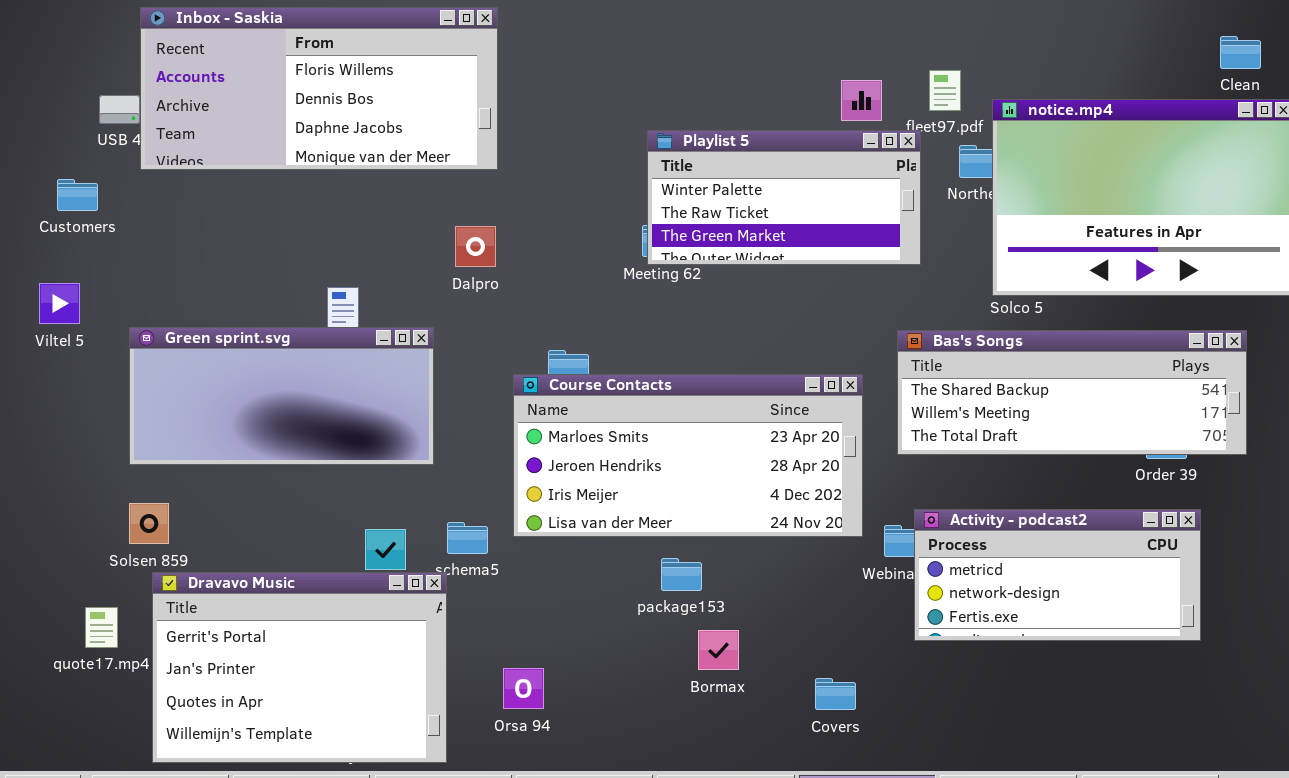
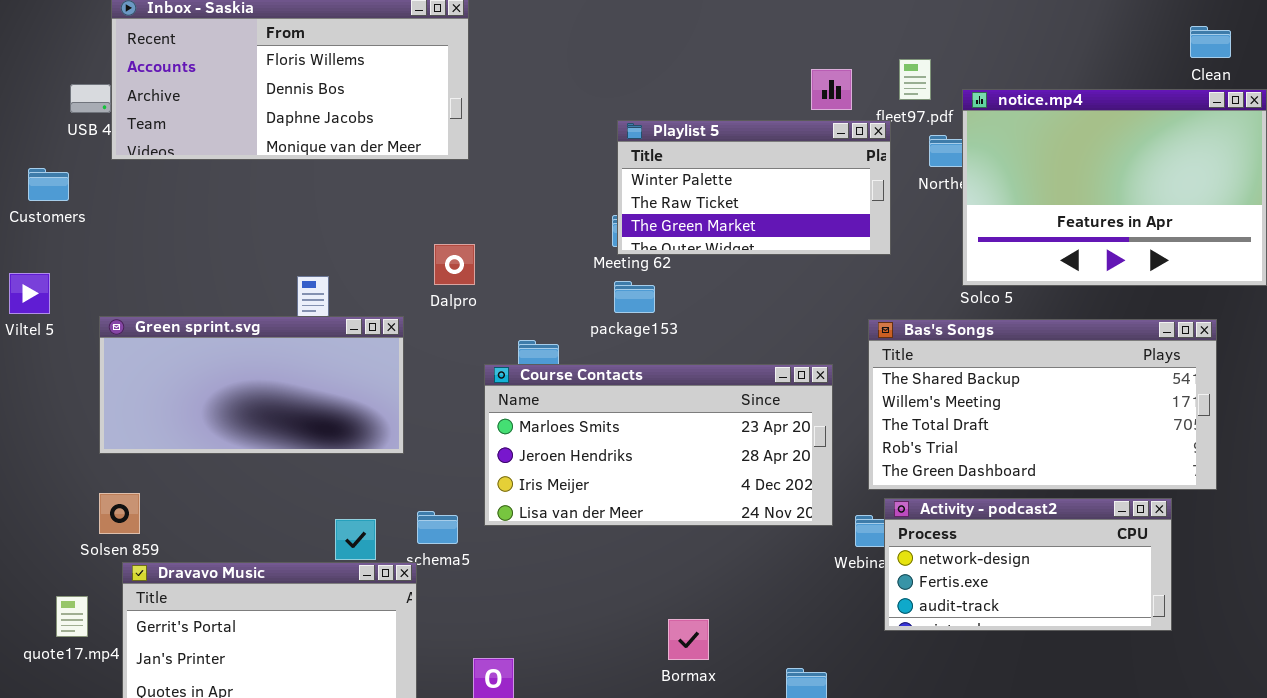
Dalpro: [455,226,496,267] -> [434,244,475,285], moved
Bas's Songs: [897,330,1247,455] -> [868,319,1217,490], resized
Activity - podcast2: [914,509,1201,641] -> [884,498,1172,631], scrolled down 1 row
package153: [661,558,702,591] -> [614,281,655,313], moved

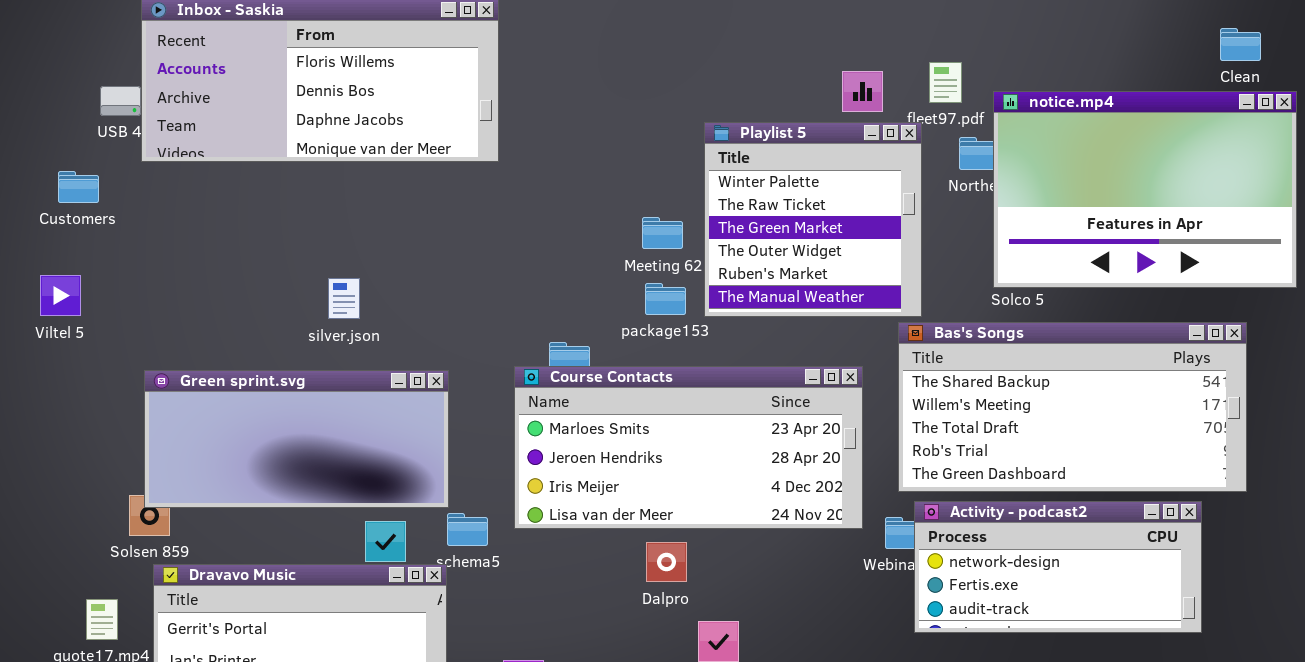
Playlist 5: [617,120,891,255] -> [704,122,922,317], resized
Dalpro: [434,244,475,285] -> [646,542,687,582], moved
Green sprint.svg: [99,316,404,454] -> [144,370,449,508], moved

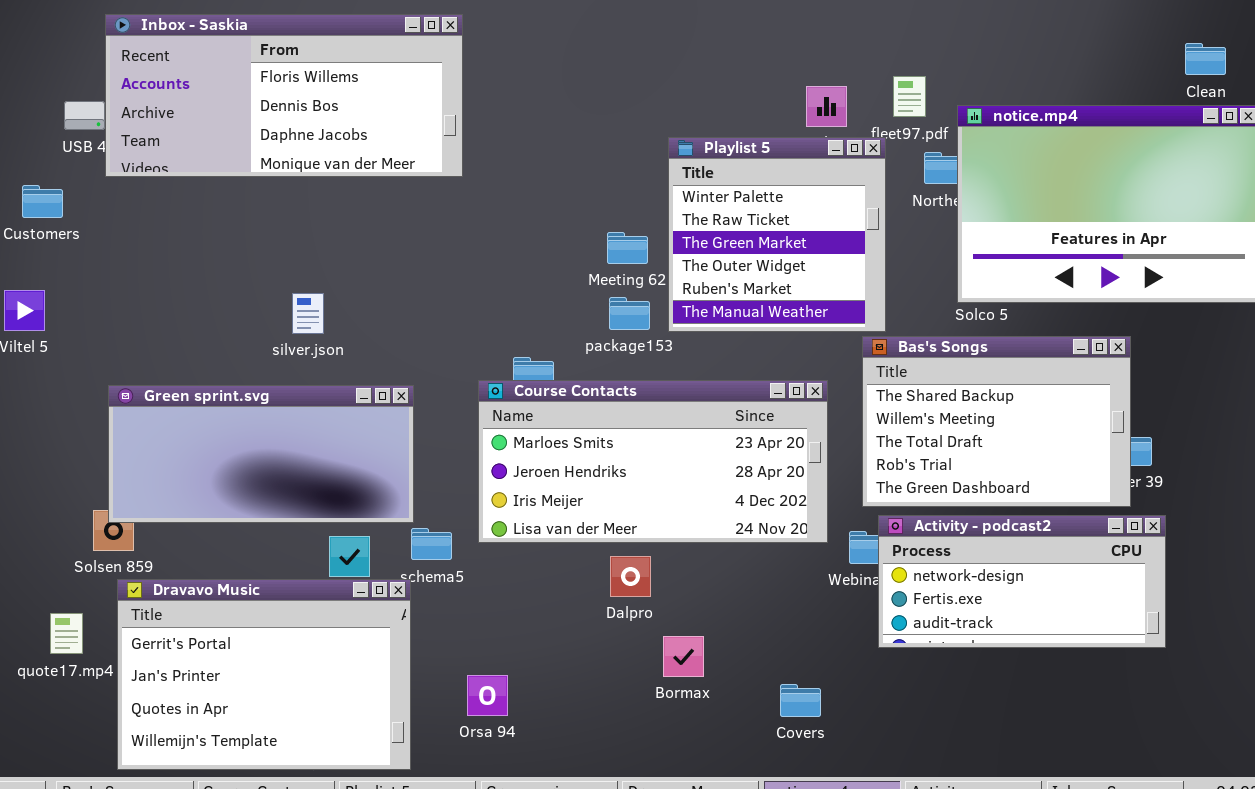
Bas's Songs: [898,322,1247,492] -> [862,336,1131,507], resized

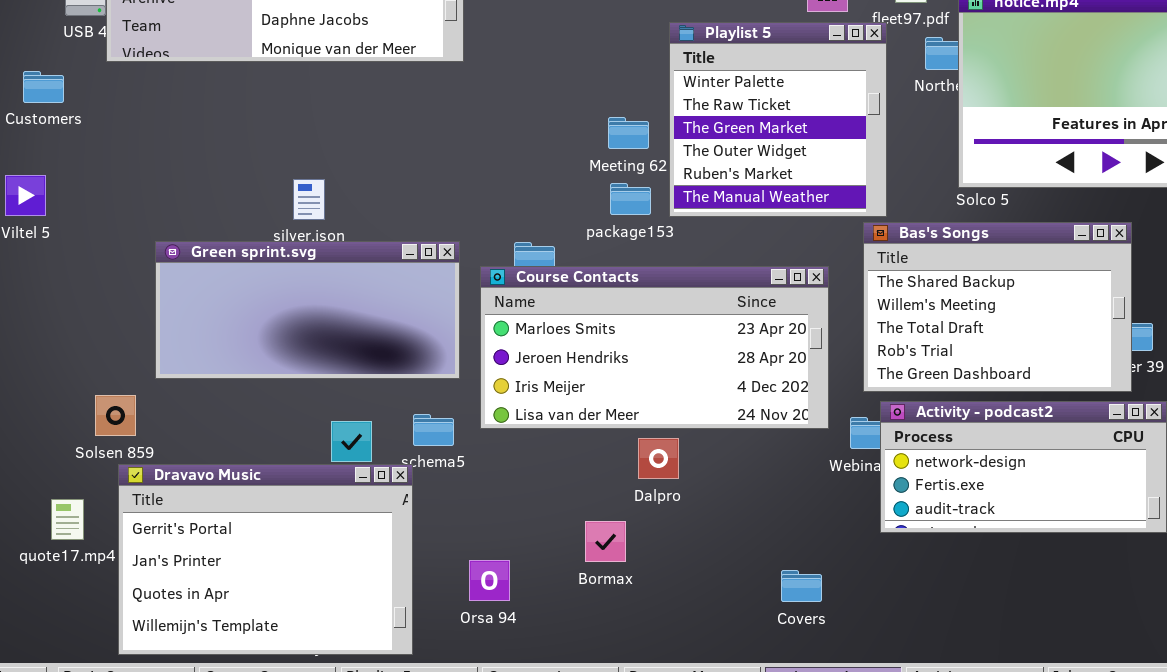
Green sprint.svg: [108,385,414,523] -> [155,241,460,379], moved
Dalpro: [610,556,651,597] -> [638,438,679,479], moved
Bormax: [663,636,704,677] -> [585,521,626,562], moved

